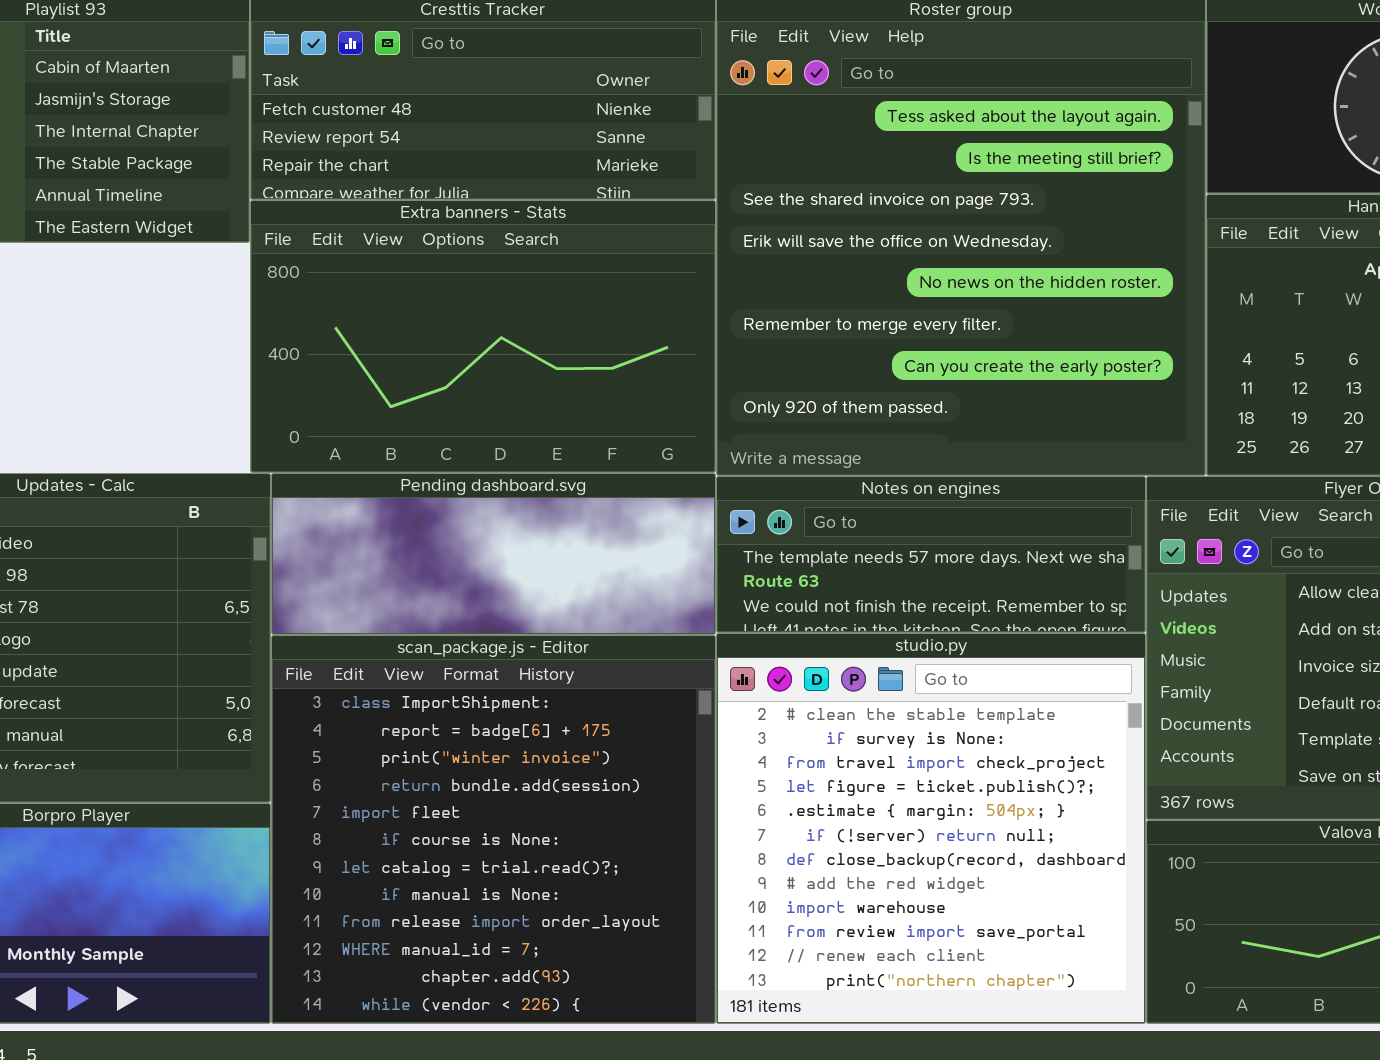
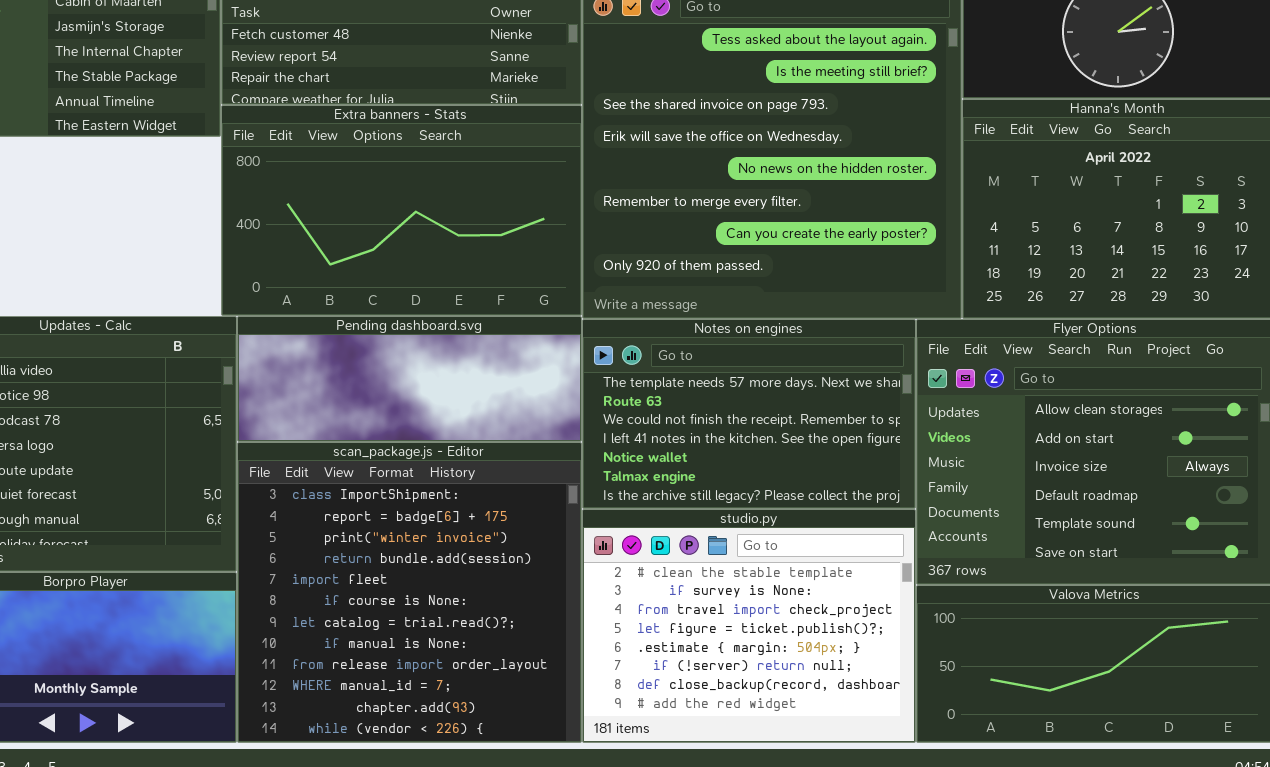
Notes on engines: [716,476,1146,633] -> [582,319,916,509], resized
studio.py: [716,633,1146,1024] -> [582,509,916,743], resized

